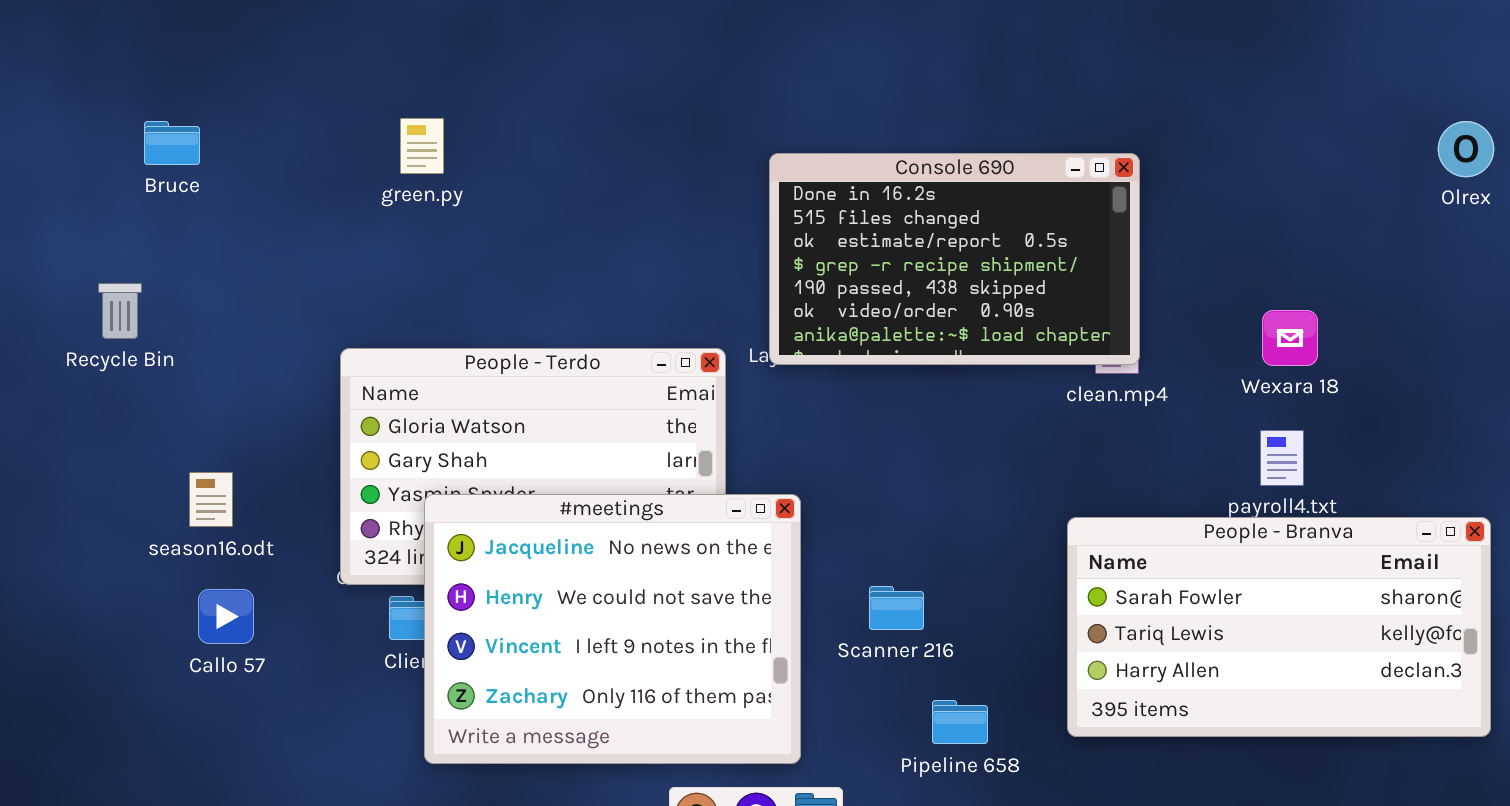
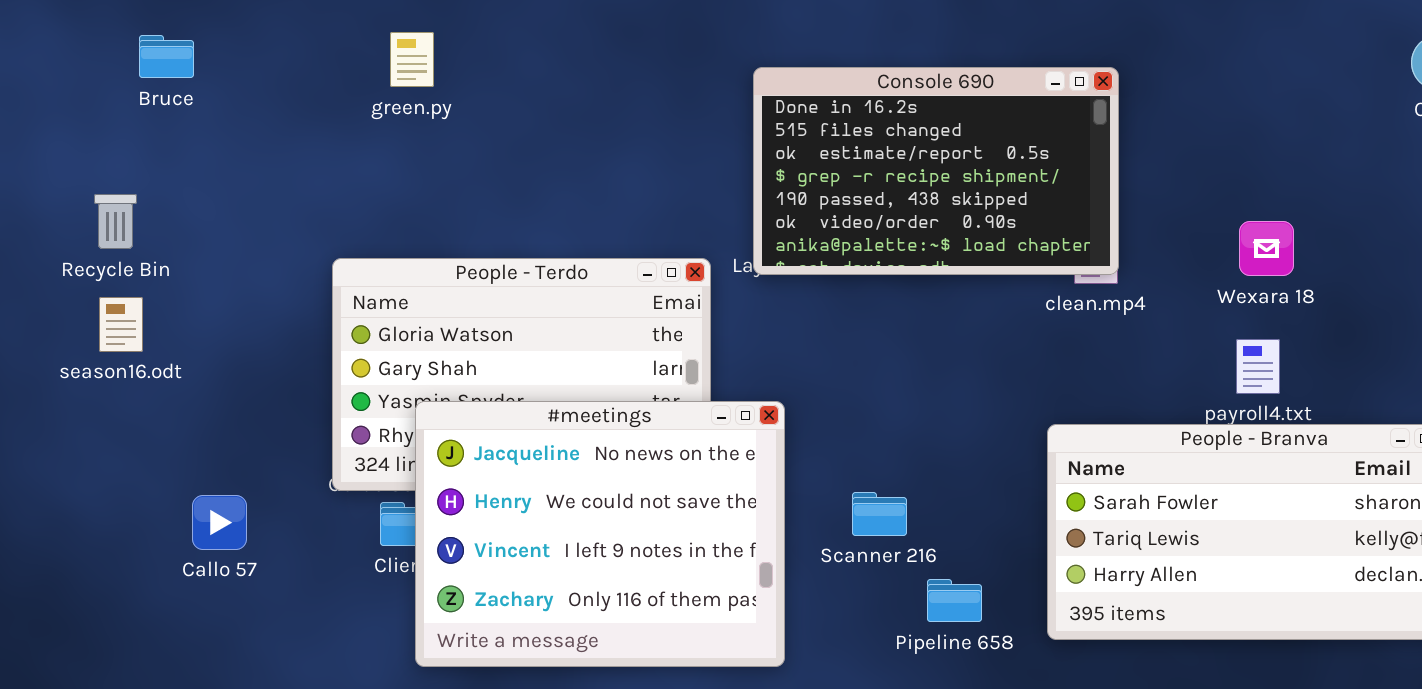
season16.odt: [189,472,233,527] -> [99,297,143,352], moved
Pipeline 658: [932,700,988,744] -> [927,579,982,622], moved

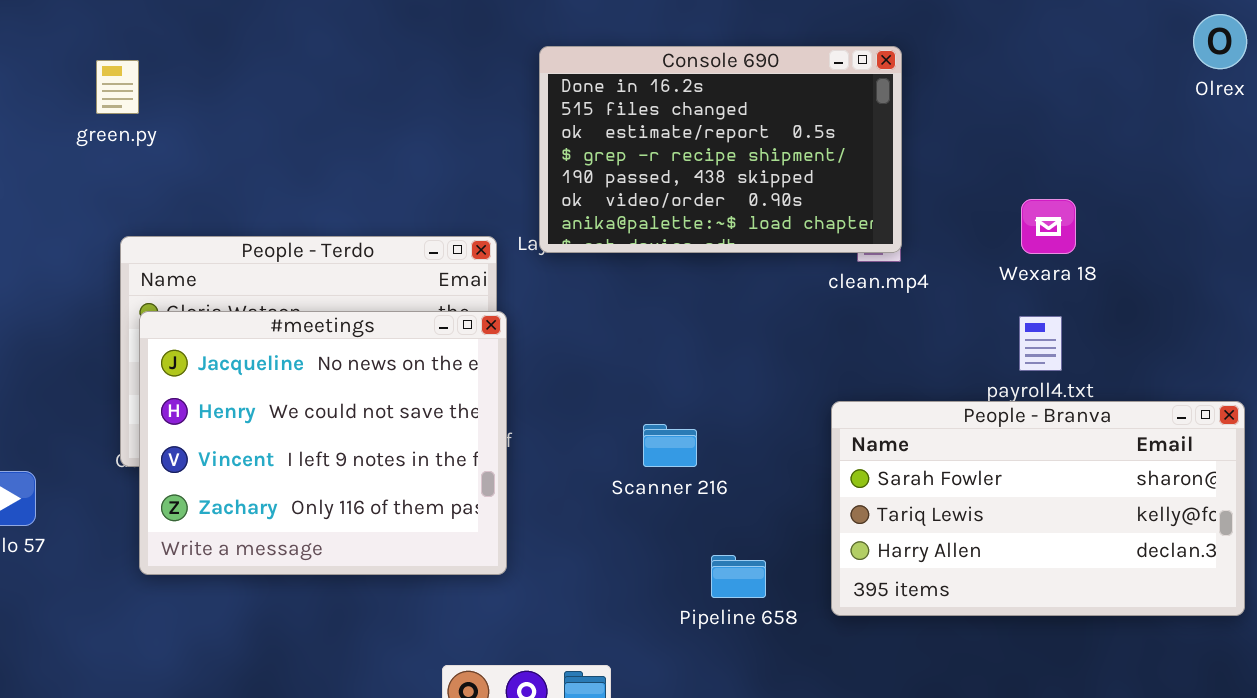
green.py: [390,32,434,87] -> [96,60,139,114], moved
#meetings: [415,401,785,667] -> [139,311,507,575], moved
Scanner 216: [852,492,907,536] -> [643,424,697,467], moved

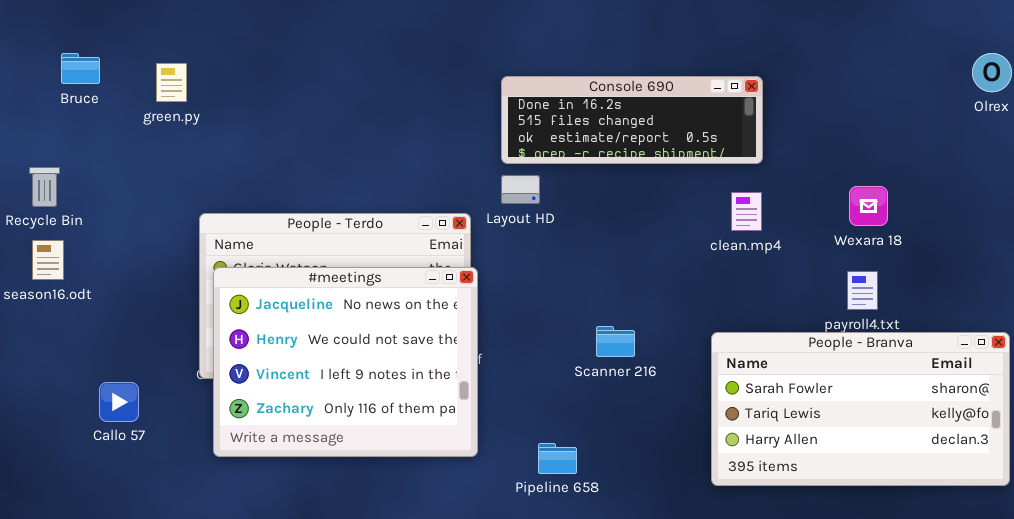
Console 690: [539,46,902,253] -> [501,76,763,164], resized
green.py: [96,60,139,114] -> [156,63,187,102], moved
Scanner 216: [643,424,697,467] -> [596,326,635,357], moved
Pipeline 658: [711,555,766,598] -> [538,443,577,474], moved

